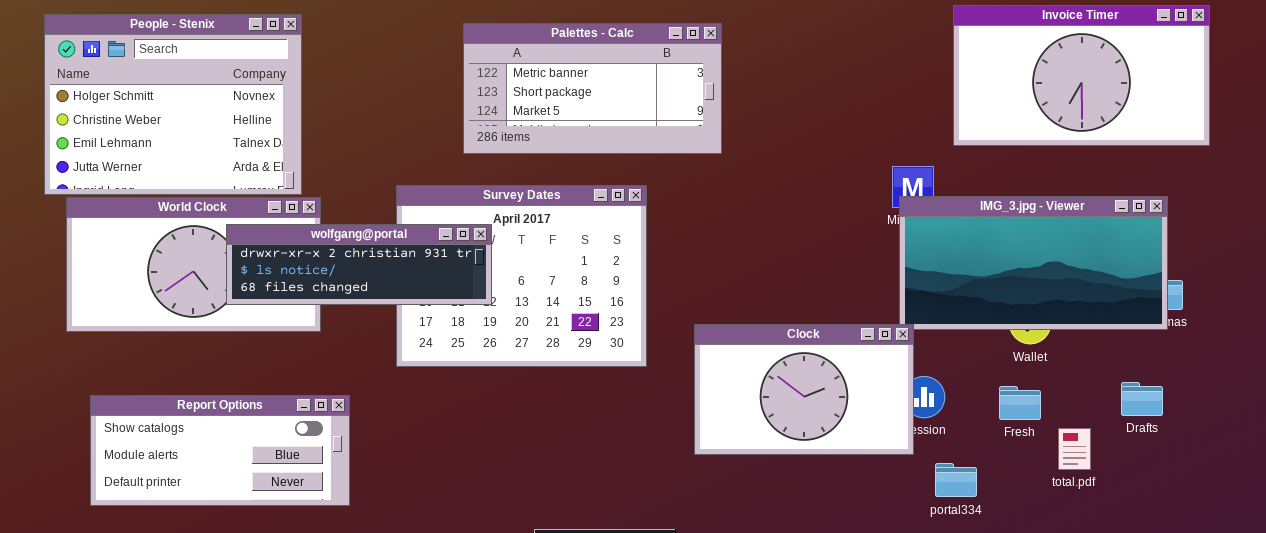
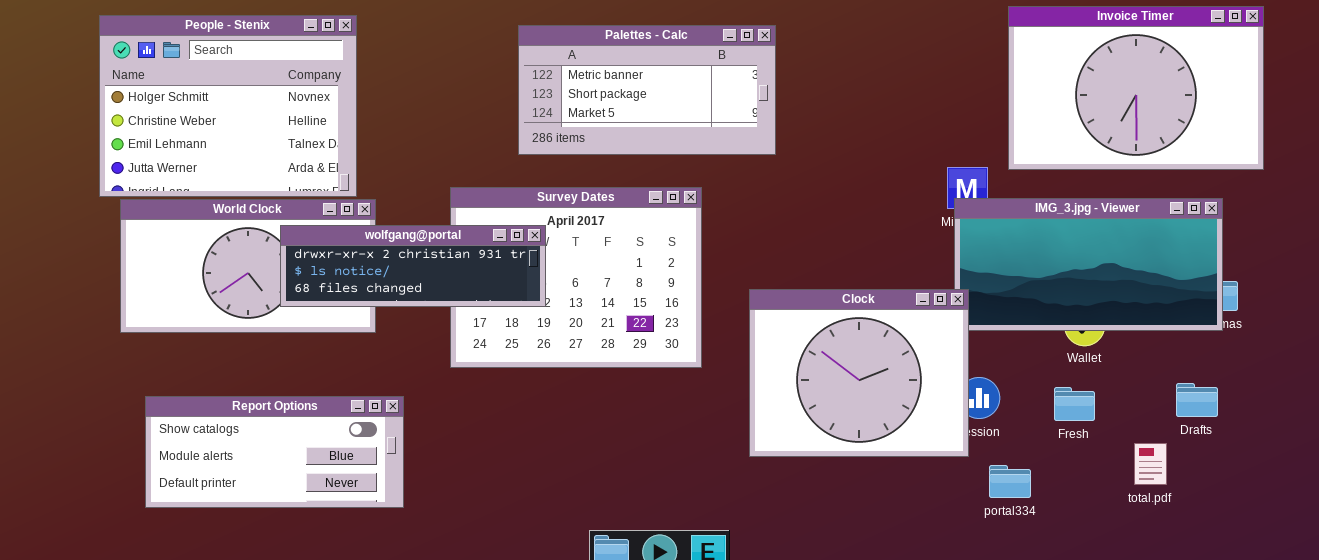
Invoice Timer: [953,5,1210,146] -> [1008,6,1264,170], resized
Clock: [694,324,914,455] -> [749,289,969,457], resized
total.pdf: [1058,428,1091,470] -> [1134,443,1167,485], moved

